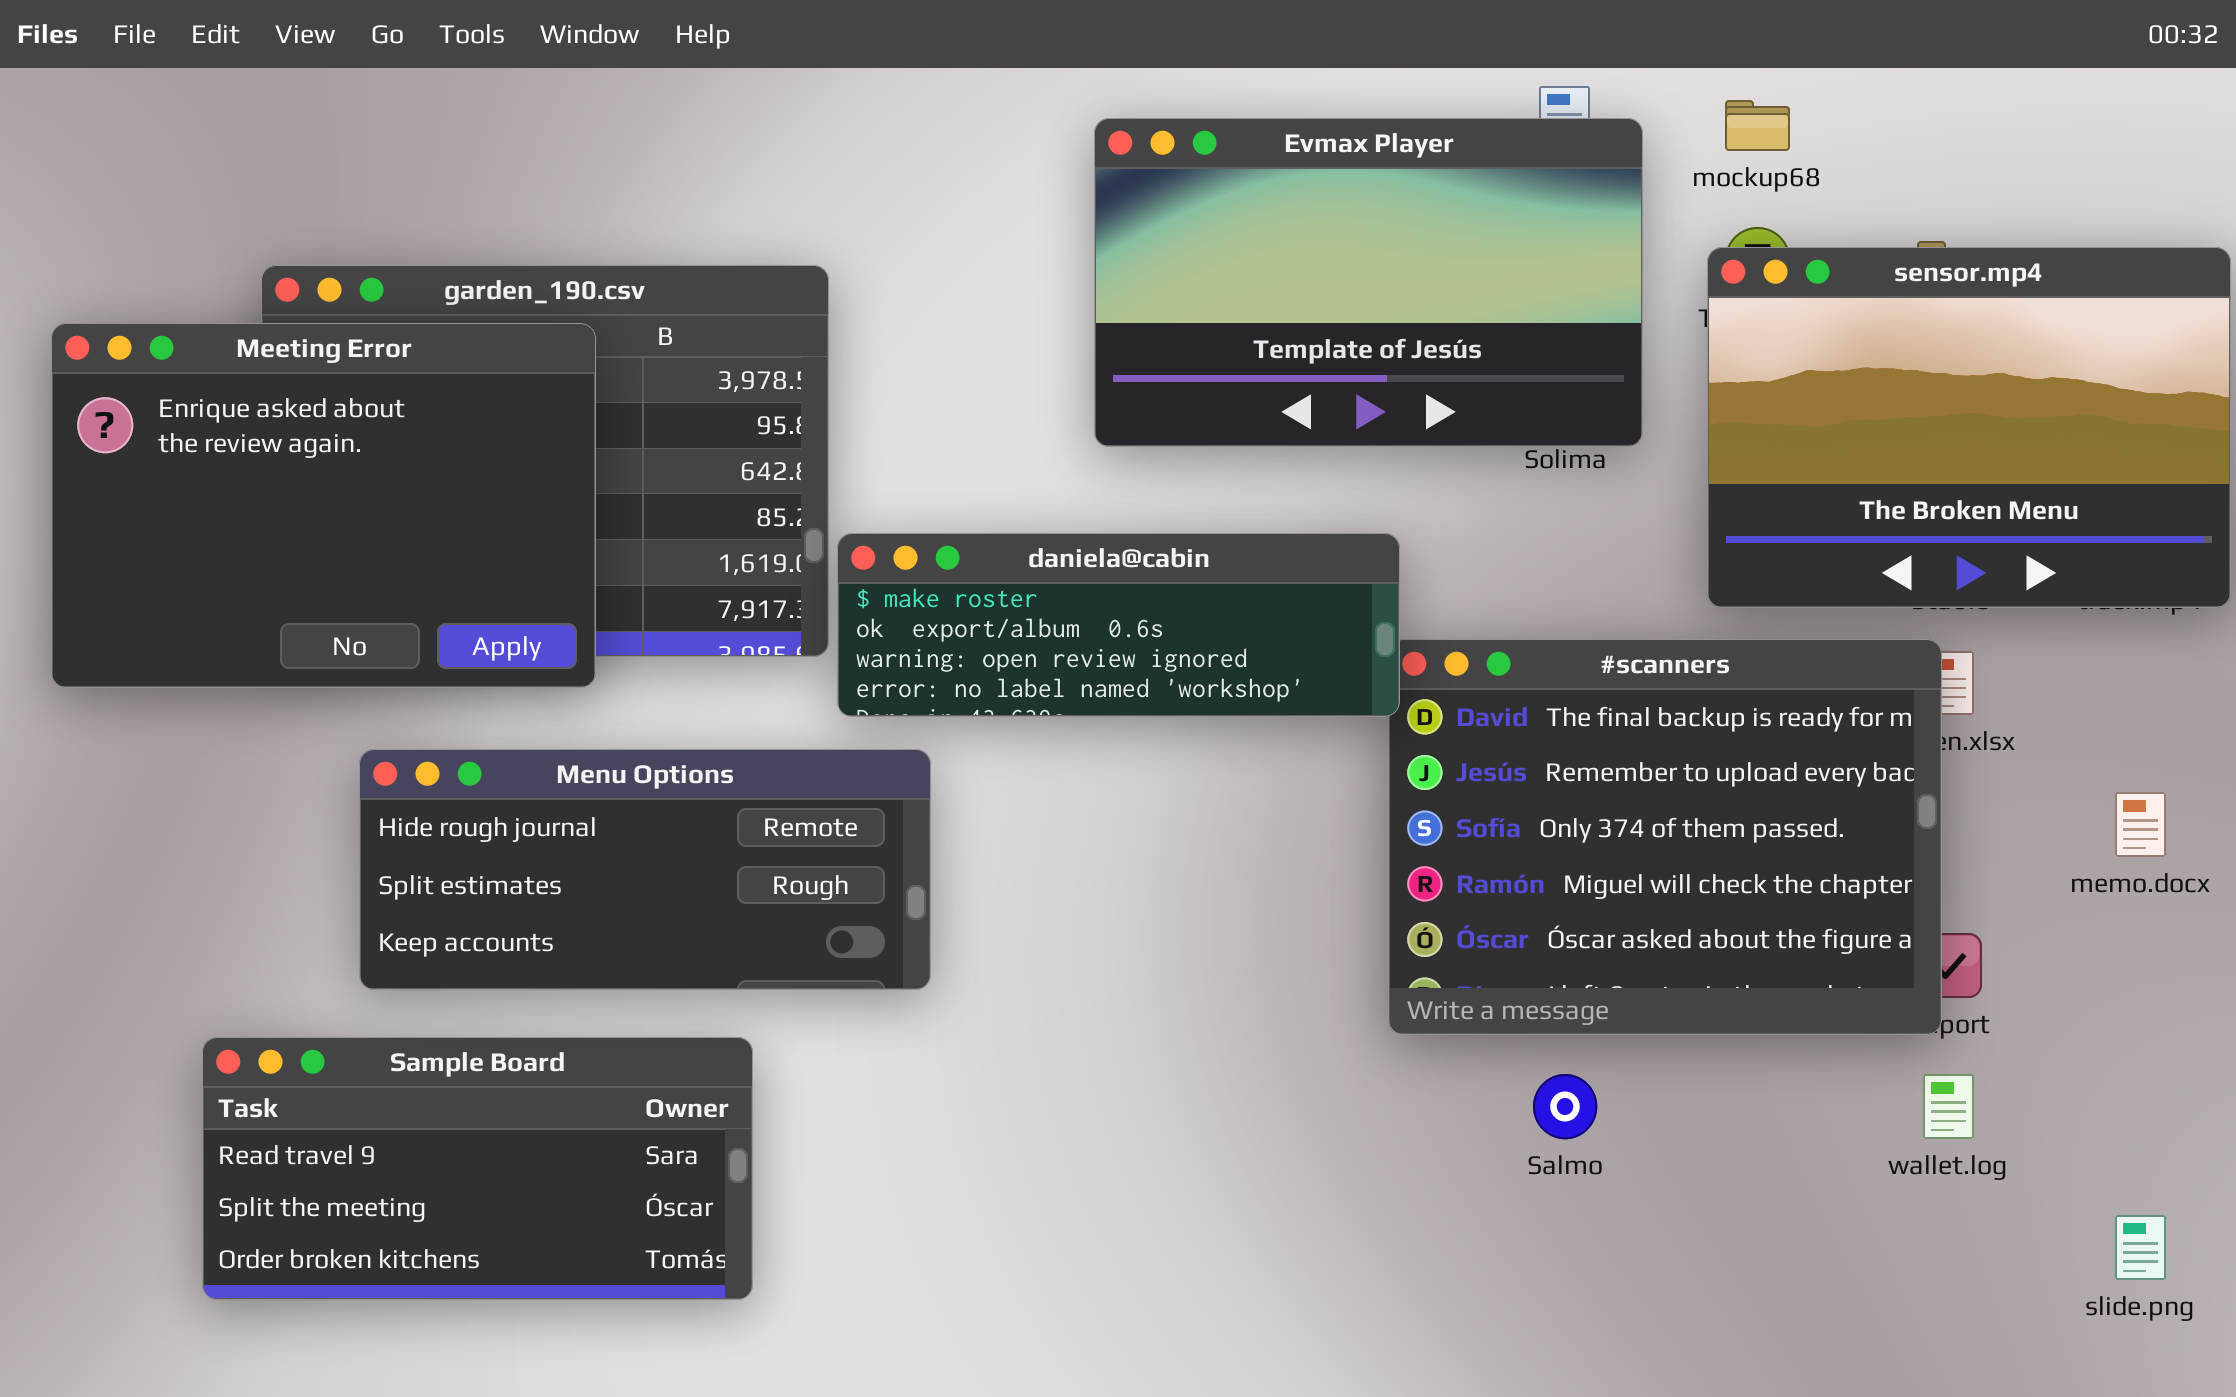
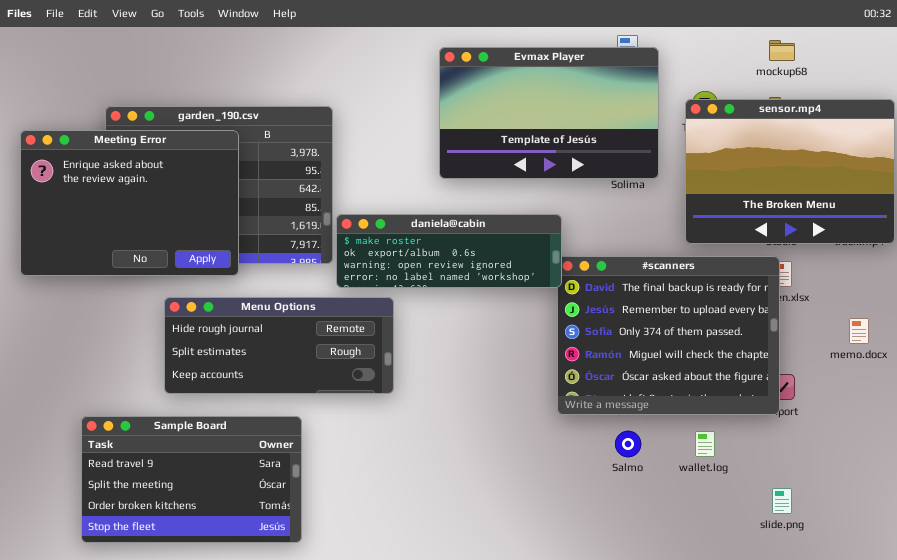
mockup68: [1725,100,1790,151] -> [769,40,795,61], moved
Menu Options: [359,749,931,990] -> [164,297,394,394], moved
Sample Board: [202,1037,753,1300] -> [81,416,302,543], resized
wallet.log: [1923,1074,1974,1139] -> [695,431,715,457], moved
slide.png: [2115,1215,2166,1280] -> [772,488,792,514], moved

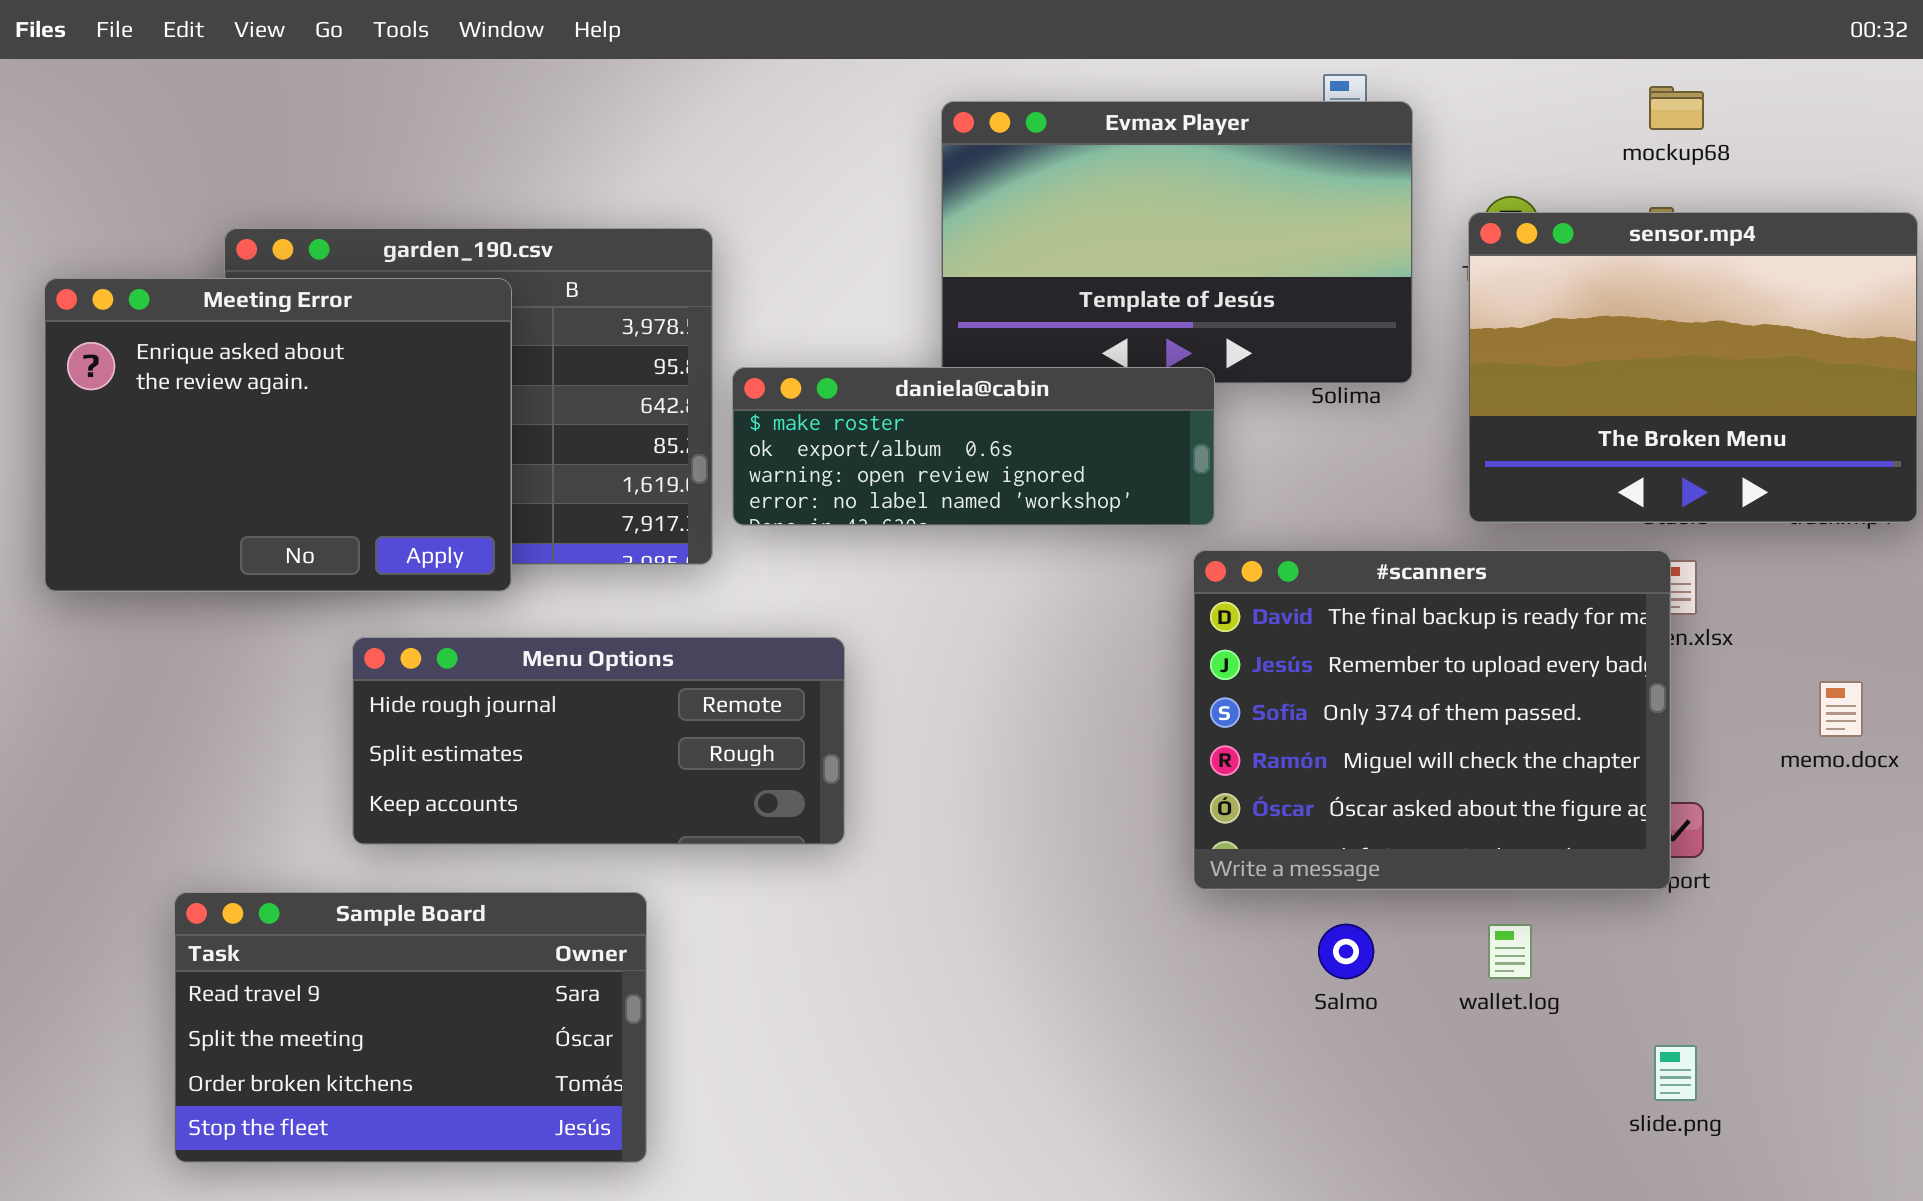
daniela@cabin: [336,214,562,288] -> [732,367,1215,526], moved

